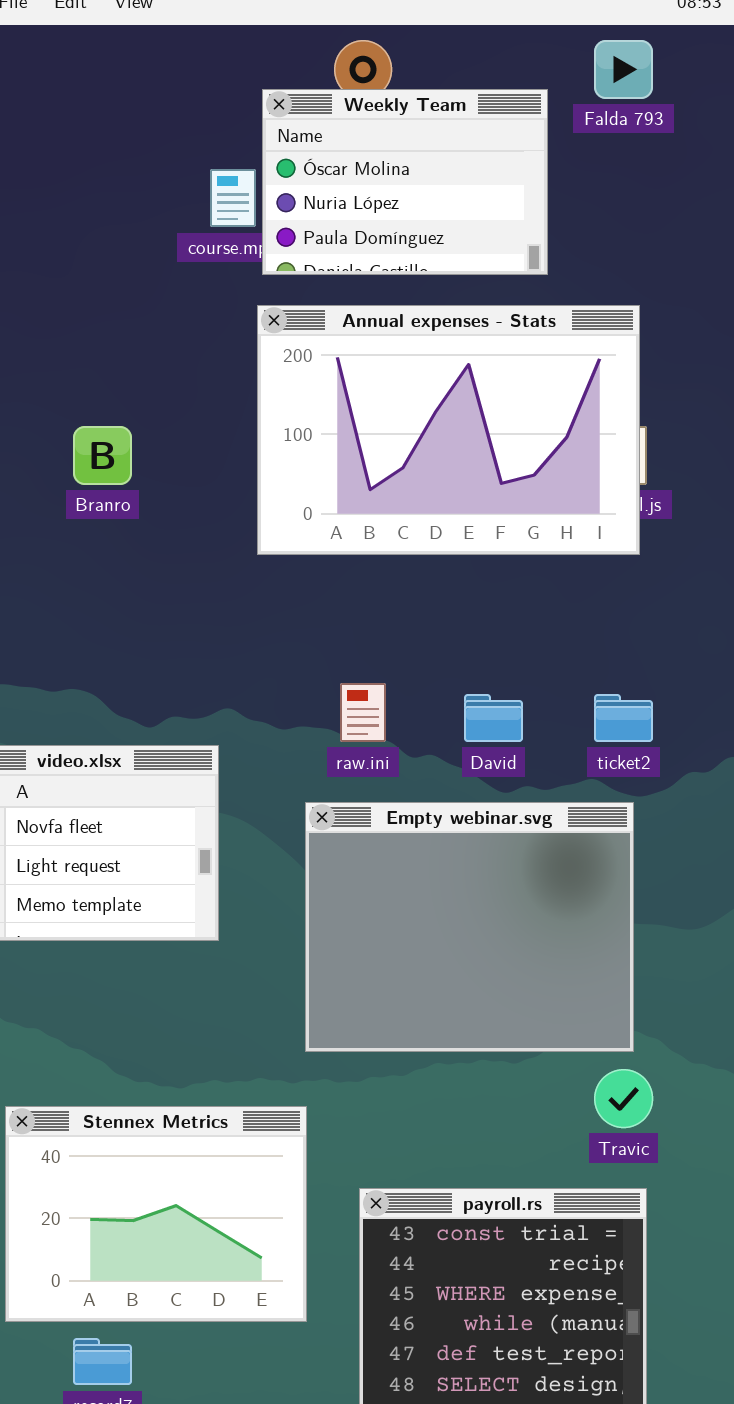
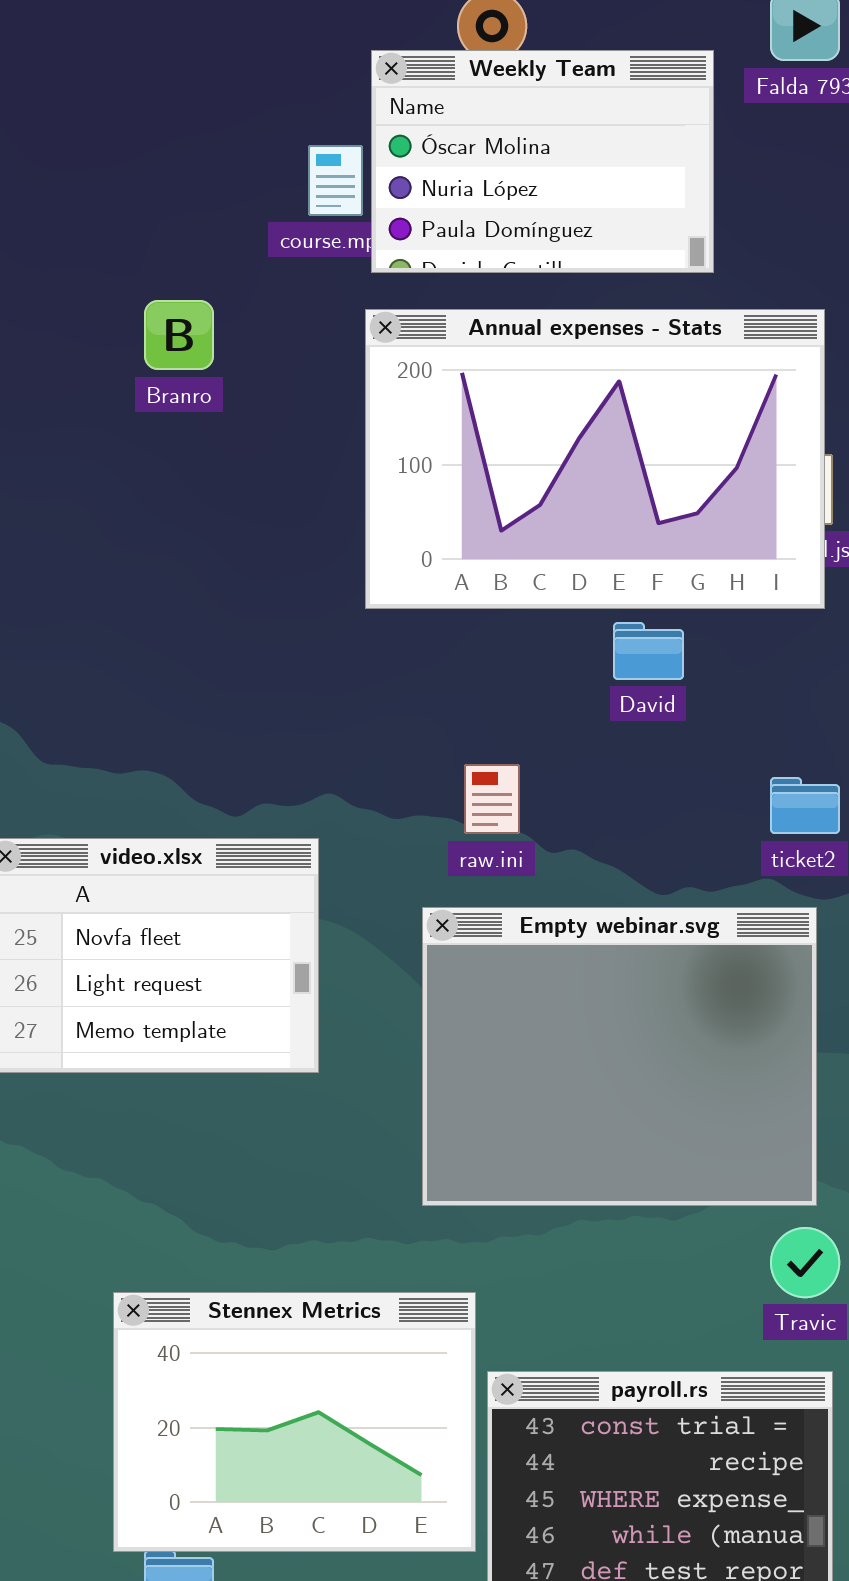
Branro: [73,426,132,485] -> [144,300,214,370], moved
David: [464,694,523,742] -> [613,622,684,680], moved
Stennex Metrics: [5,1106,307,1322] -> [113,1292,476,1552], moved

